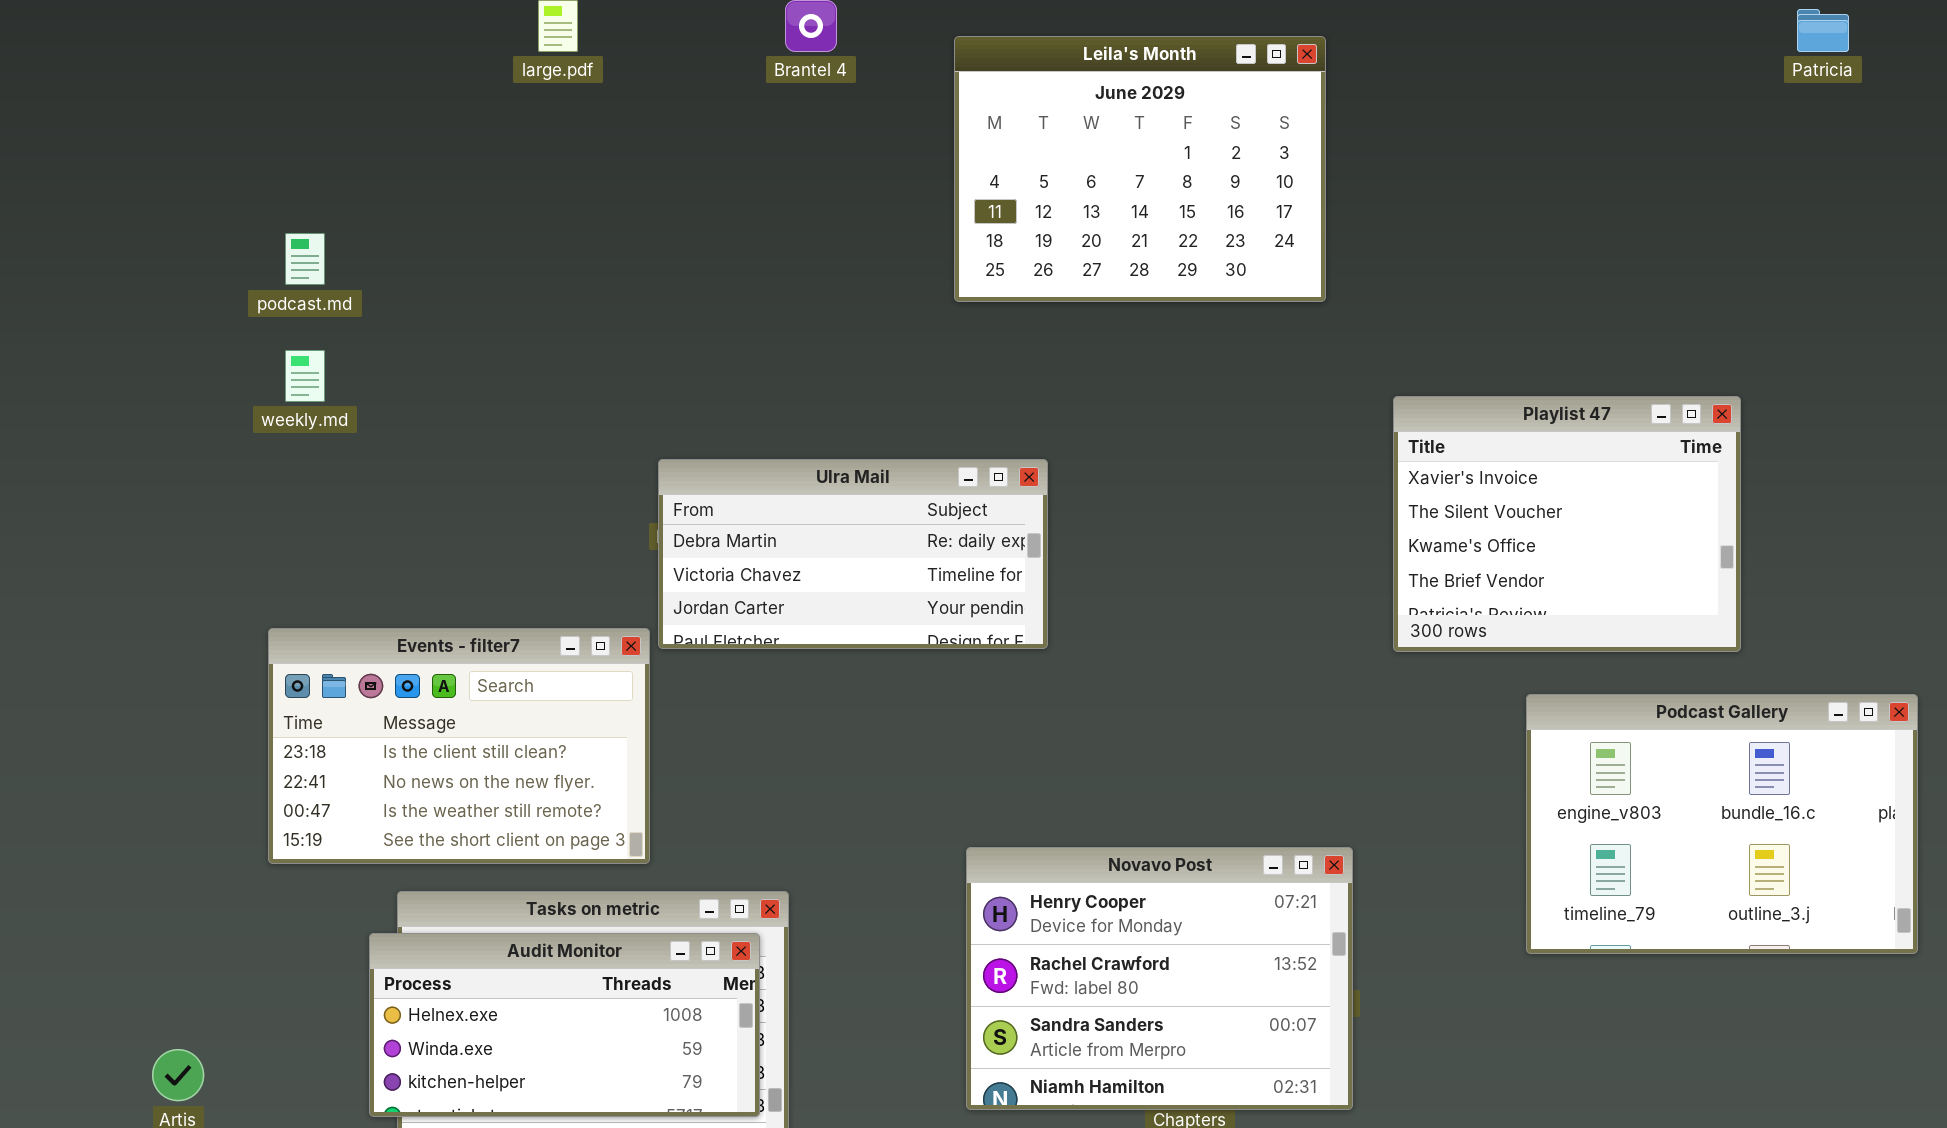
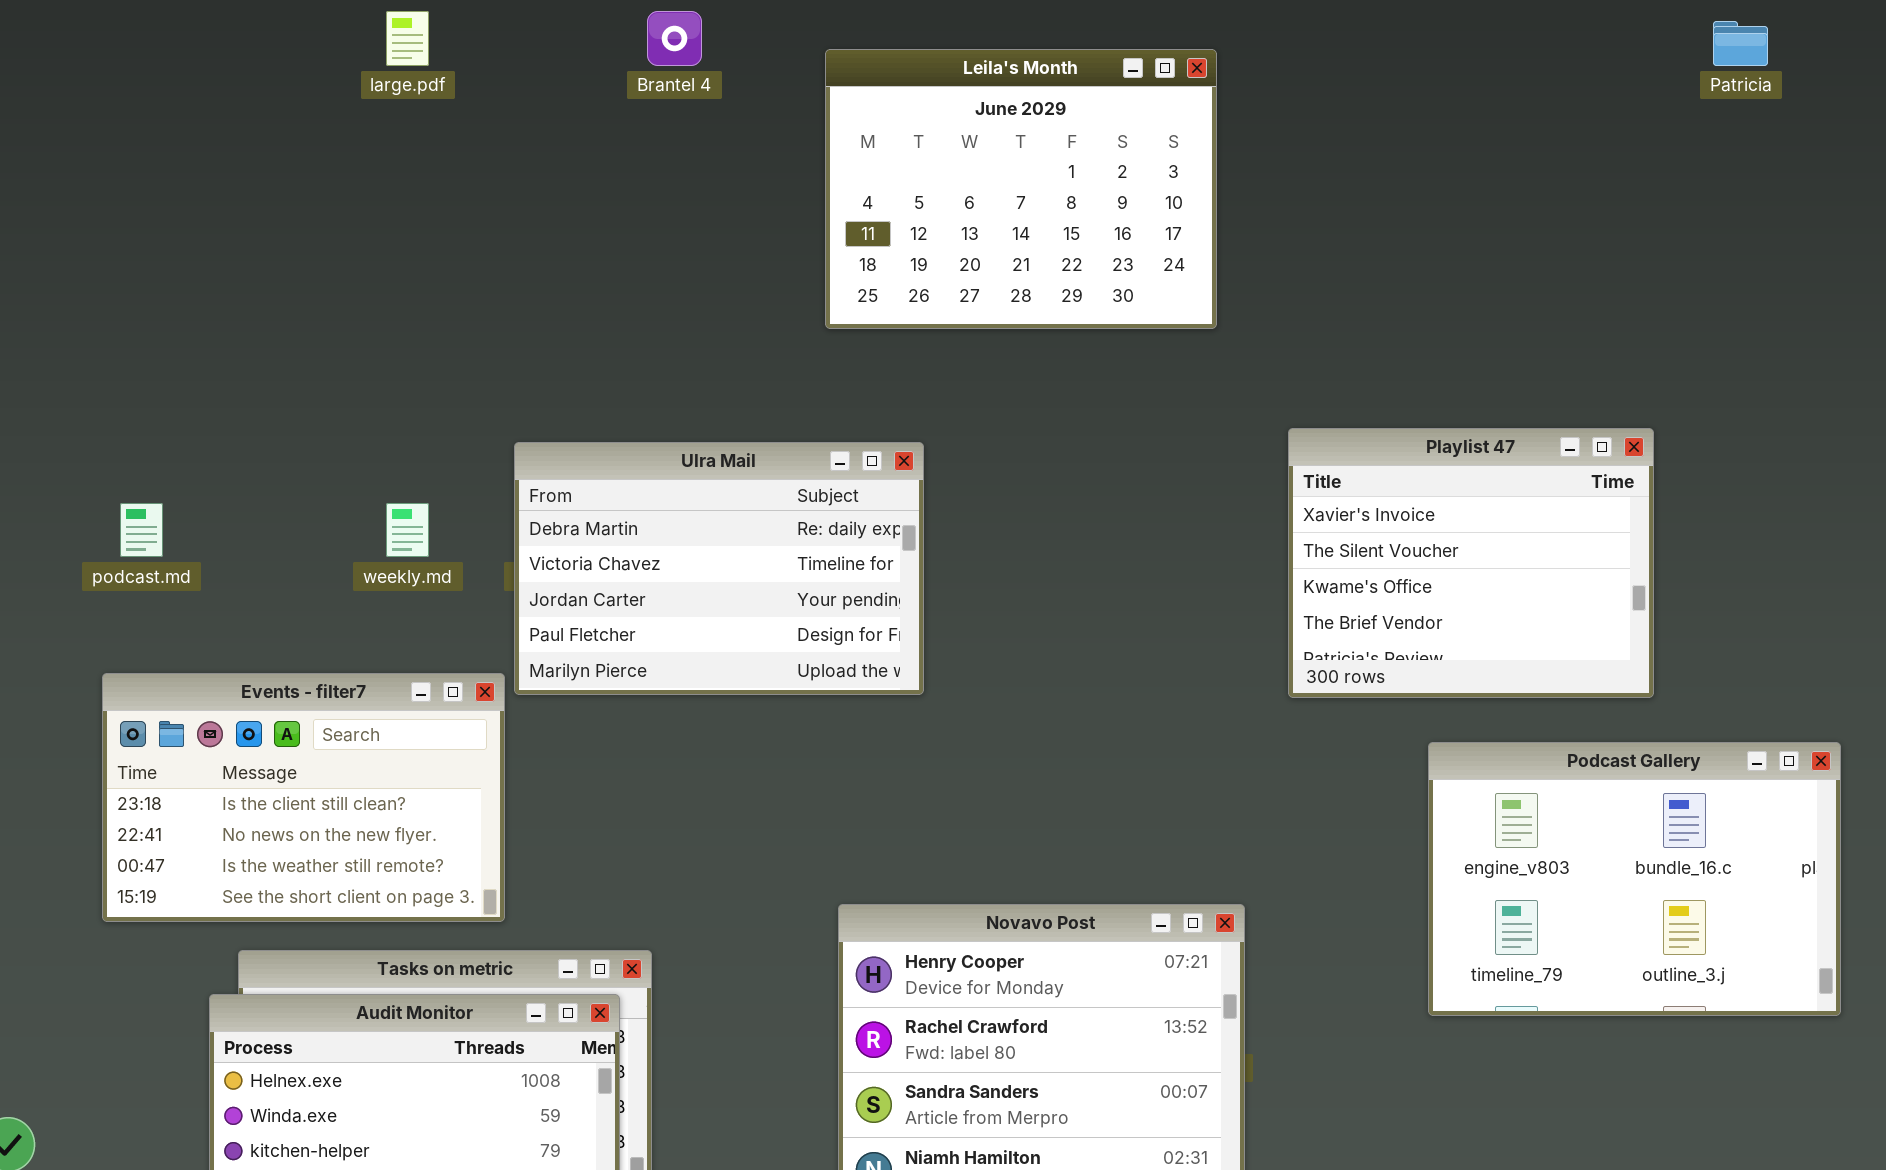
podcast.md: [285,233,325,285] -> [120,503,163,557], moved
weekly.md: [285,350,325,402] -> [386,503,429,557], moved
Ulra Mail: [658,459,1048,649] -> [514,442,924,695], resized

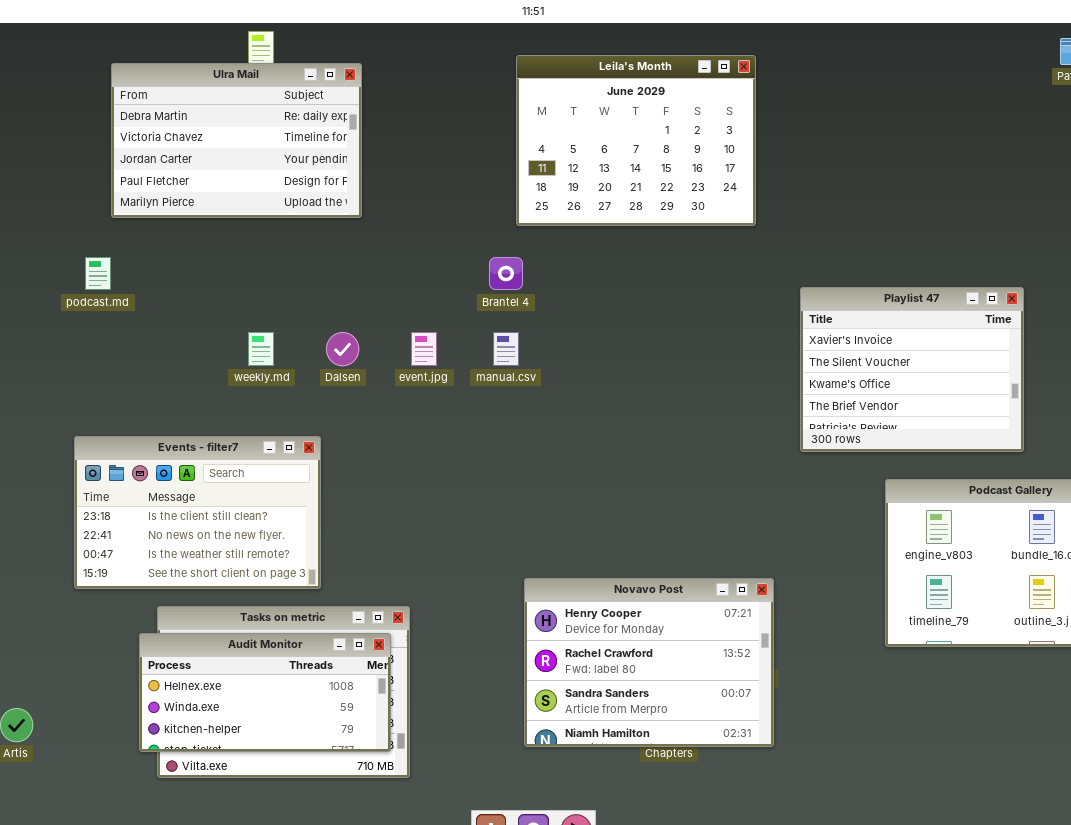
Brantel 4: [647,11,702,66] -> [489,257,523,290], moved
Ulra Mail: [514,442,924,695] -> [111,63,362,218], moved
podcast.md: [120,503,163,557] -> [85,257,111,290], moved

